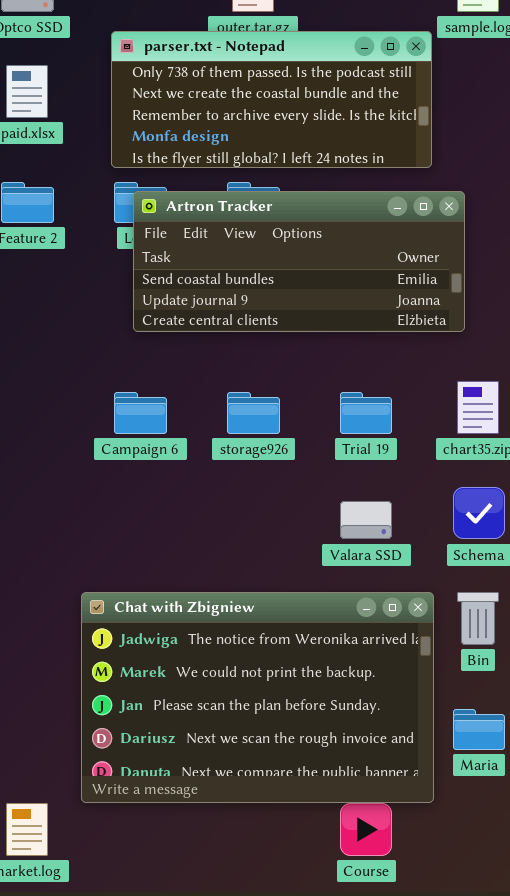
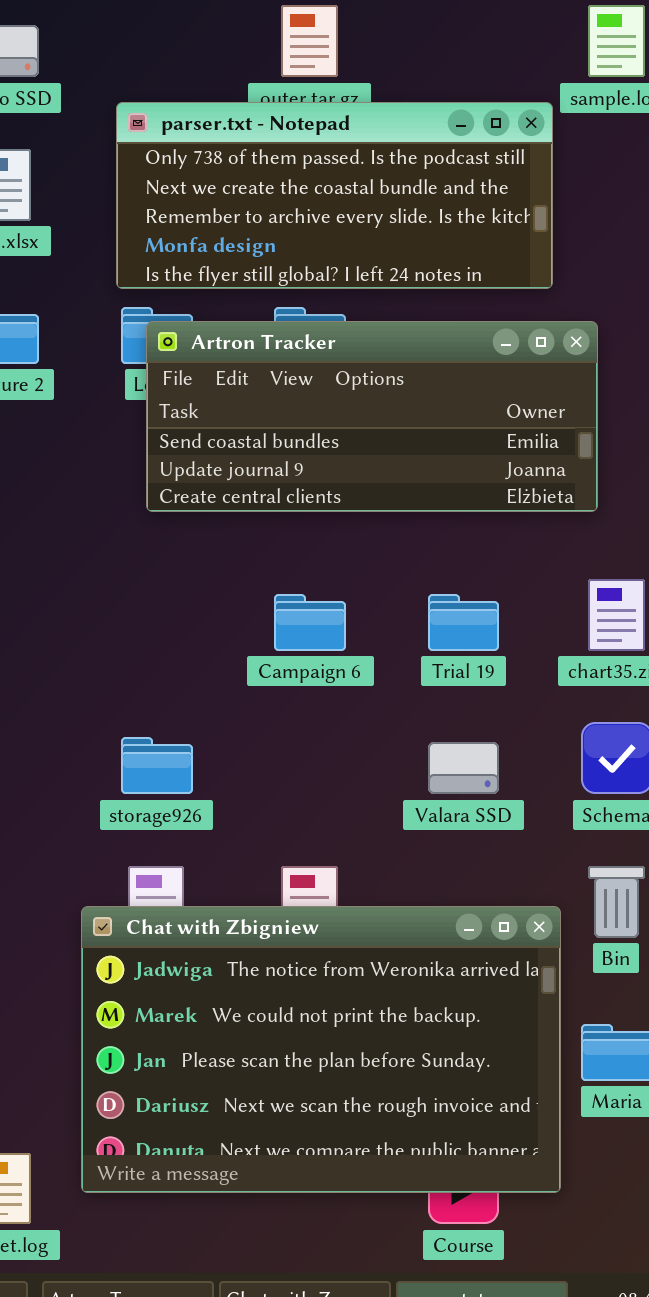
Campaign 6: [114,392,167,434] -> [274,594,346,651], moved
storage926: [227,392,280,434] -> [121,737,193,794], moved
Chat with Zbigniew: [81,592,434,803] -> [81,906,561,1193], moved

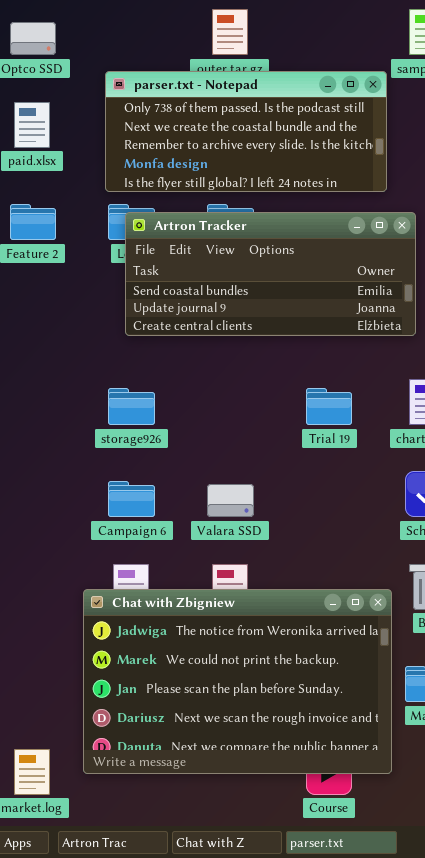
Campaign 6: [274,594,346,651] -> [108,481,155,517], moved
storage926: [121,737,193,794] -> [108,388,155,425], moved
Valara SSD: [428,742,499,794] -> [207,484,254,517], moved

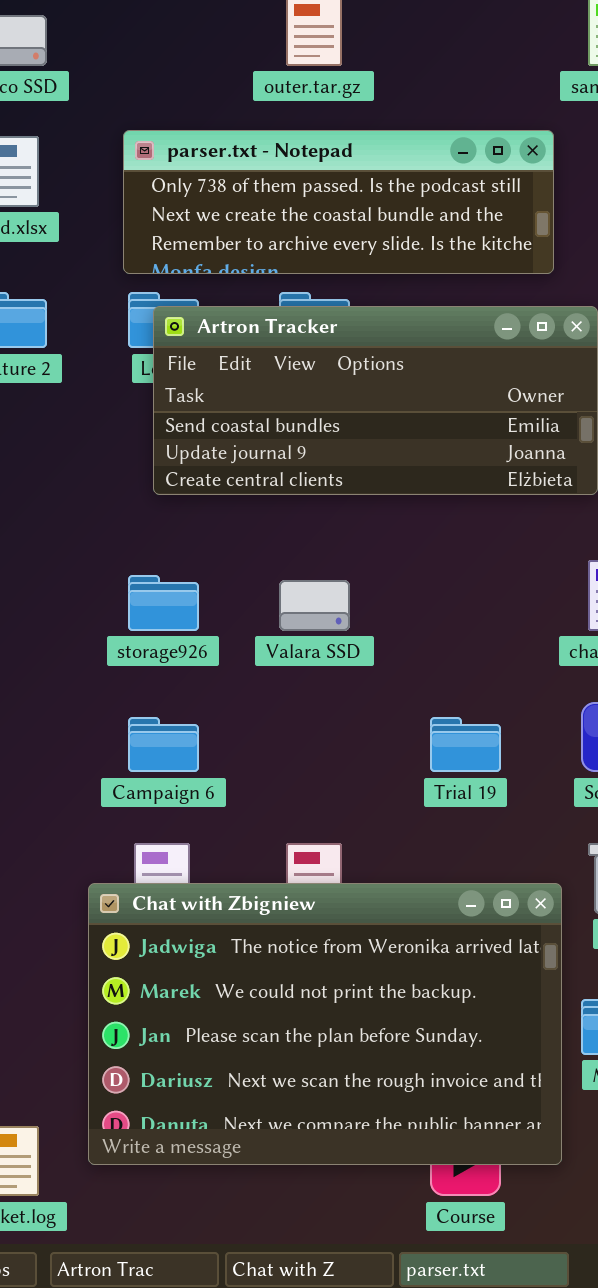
parser.txt - Notepad: [105,71,387,192] -> [123,130,554,274], resized
Trial 19: [306,388,352,425] -> [430,717,501,772], moved
Valara SSD: [207,484,254,517] -> [279,580,350,631], moved

